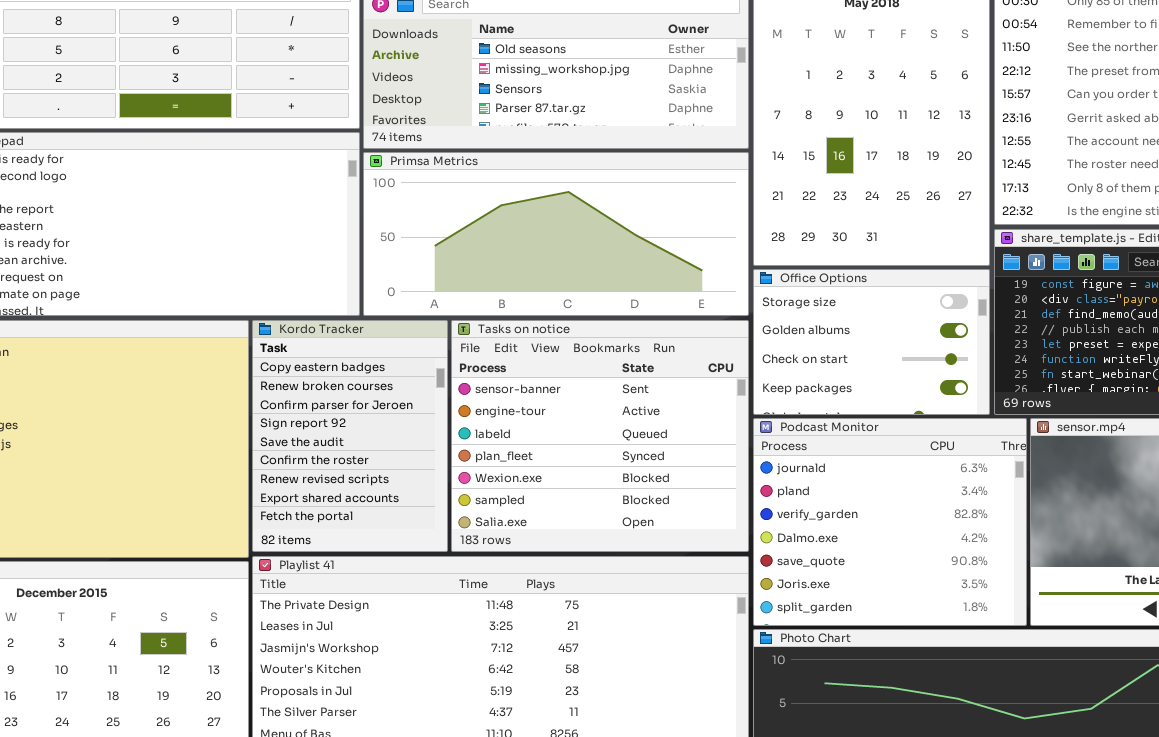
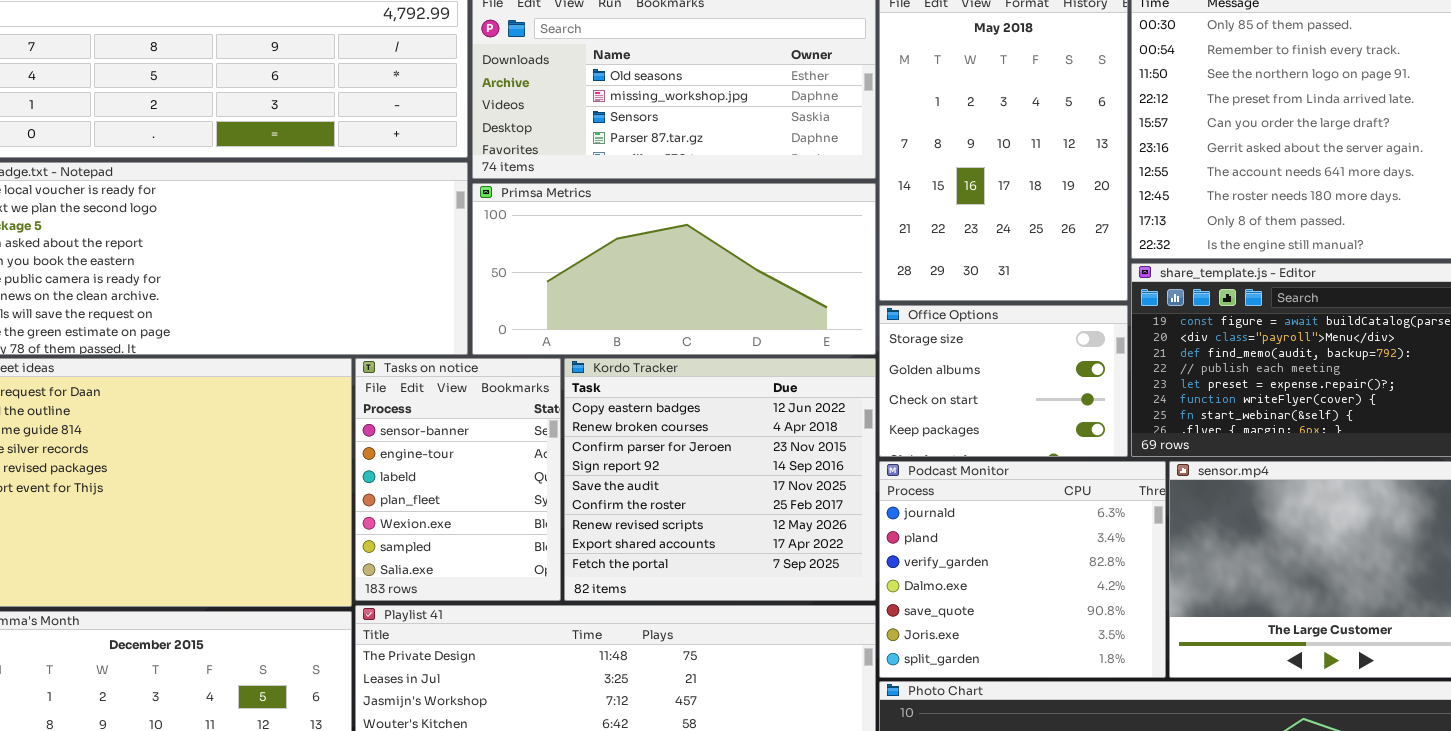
Kordo Tracker: [252,320,448,552] -> [564,358,876,601], moved, resized
Tasks on notice: [451,320,749,552] -> [355,358,561,601], moved, resized

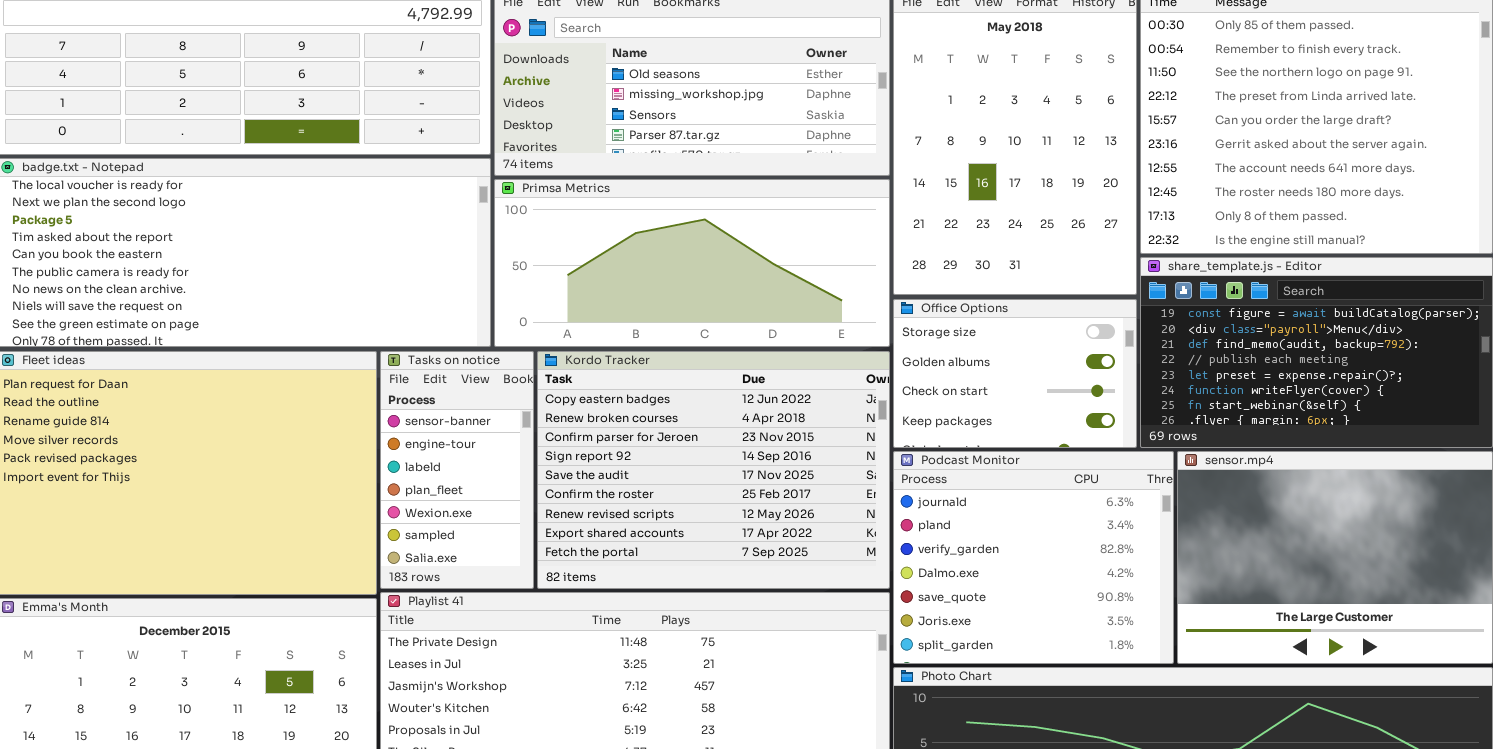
Tasks on notice: [355,358,561,601] -> [380,351,534,589], resized
Kordo Tracker: [564,358,876,601] -> [537,351,890,589], resized

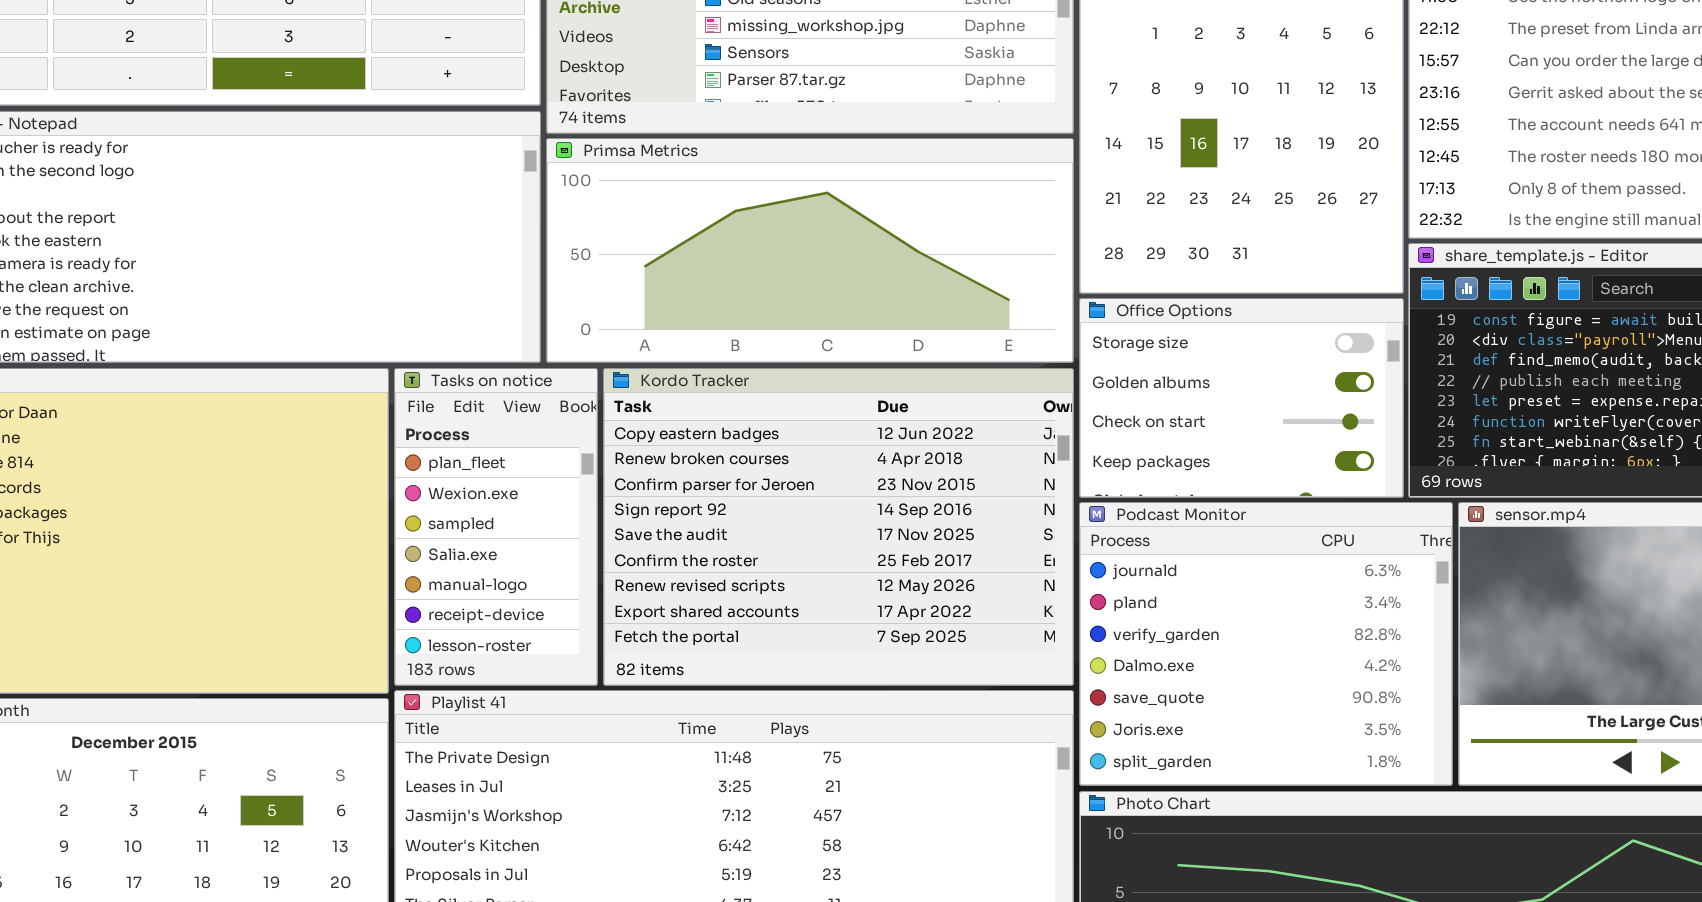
Tasks on notice: [380,351,534,589] -> [394,368,598,686], scrolled down 3 rows

